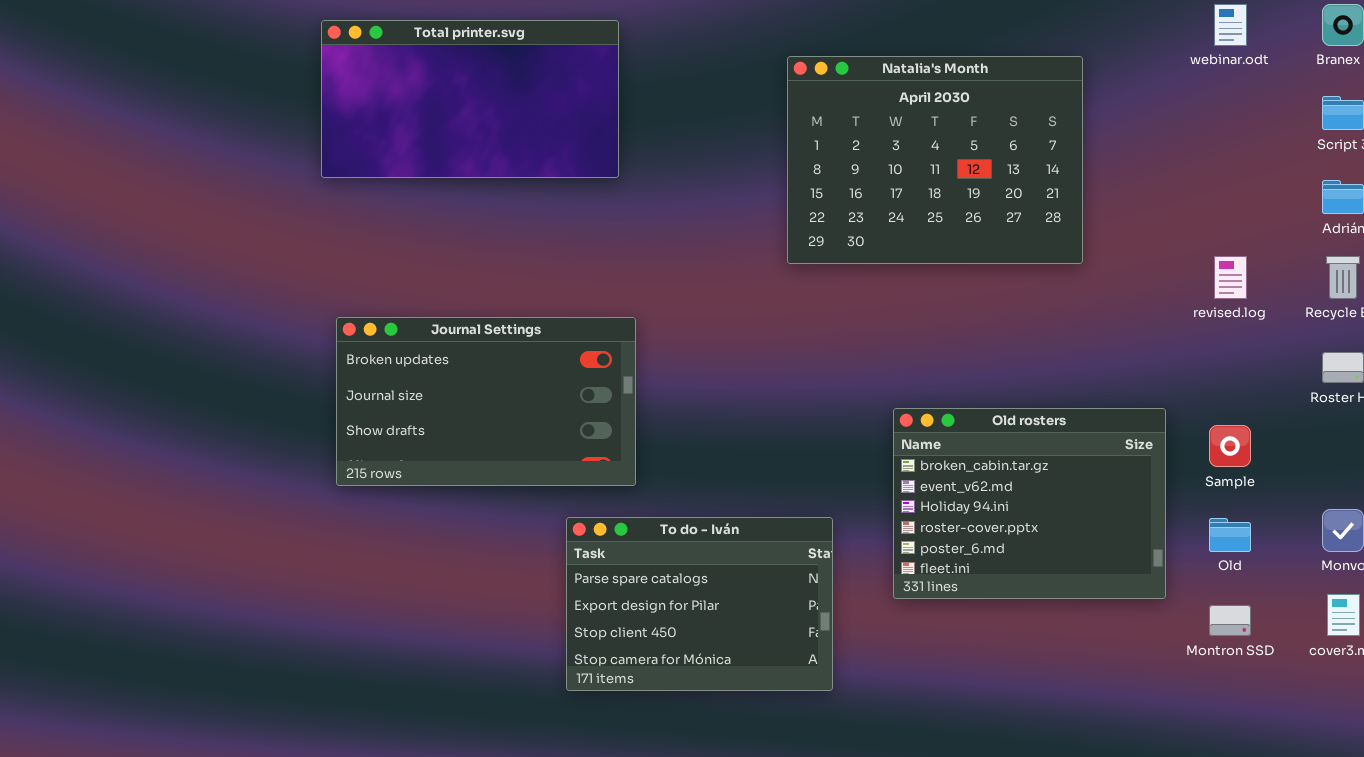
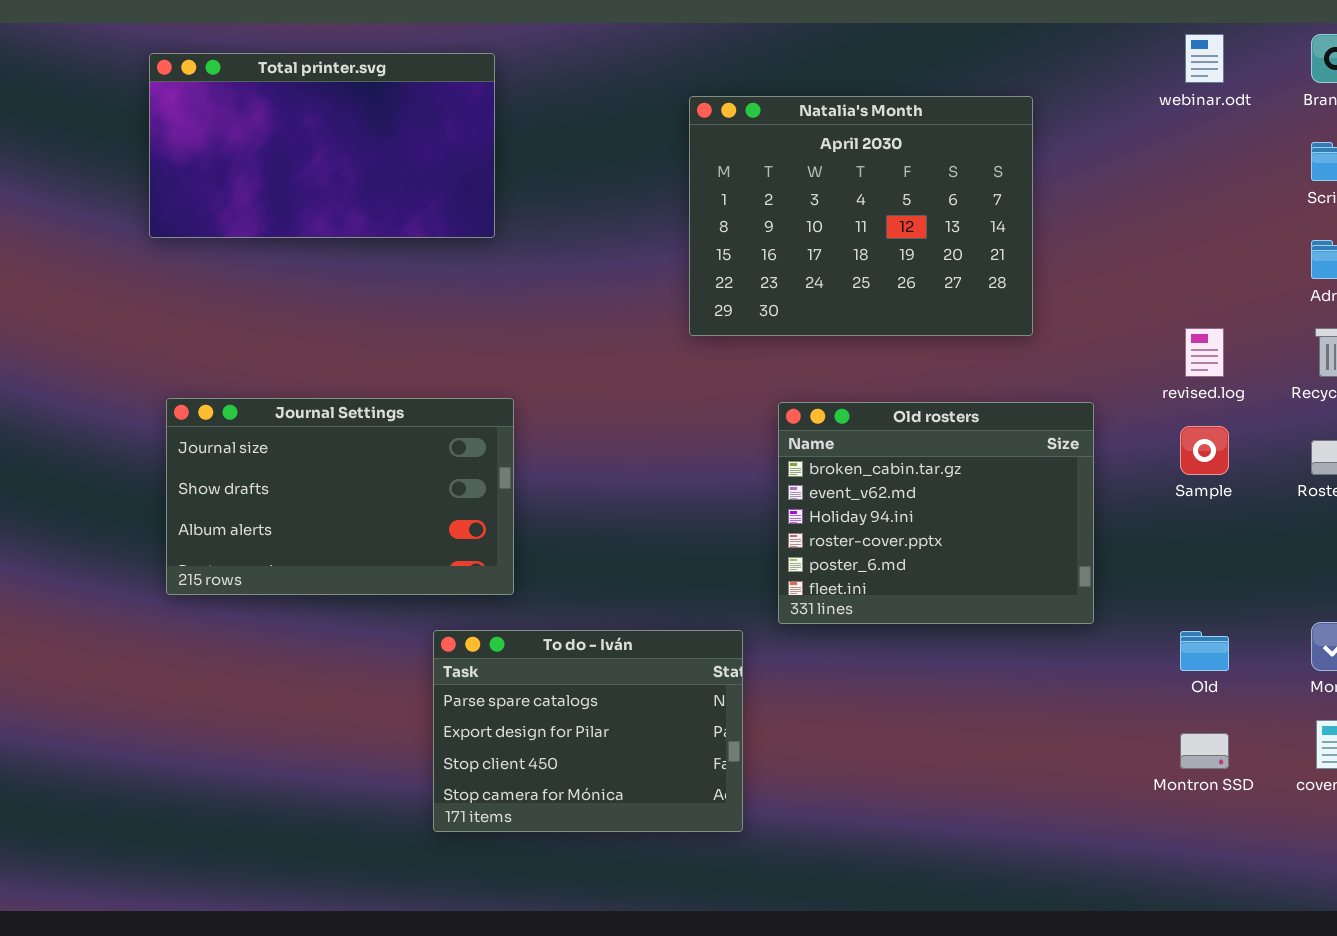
Journal Settings: [336,317,636,486] -> [166,398,514,595], scrolled down 1 row
Old rosters: [893,408,1166,599] -> [778,402,1094,624], moved
Sample: [1209,425,1251,467] -> [1180,426,1229,475], moved

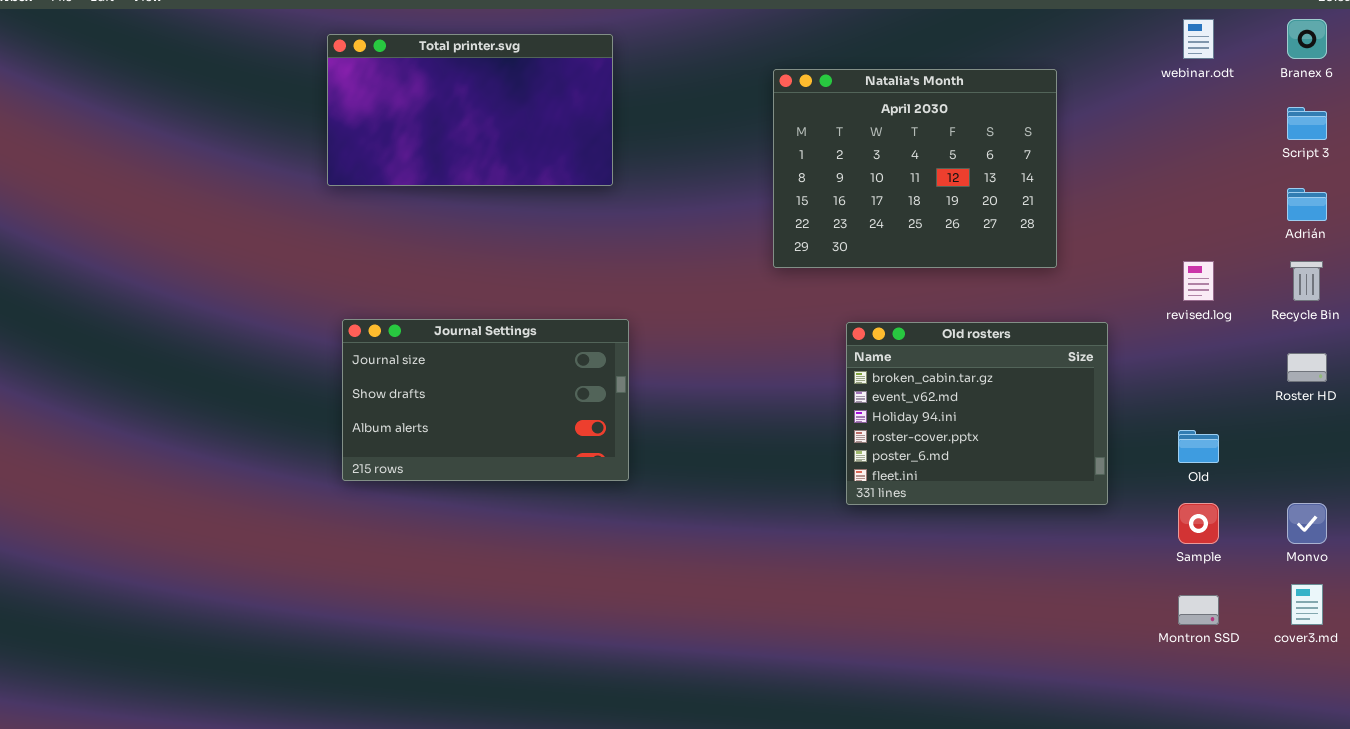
Sample: [1180,426,1229,475] -> [1178,503,1219,544], moved
To do - Iván: [433,630,743,832] -> none, closed
Old: [1180,631,1229,671] -> [1178,430,1219,463], moved

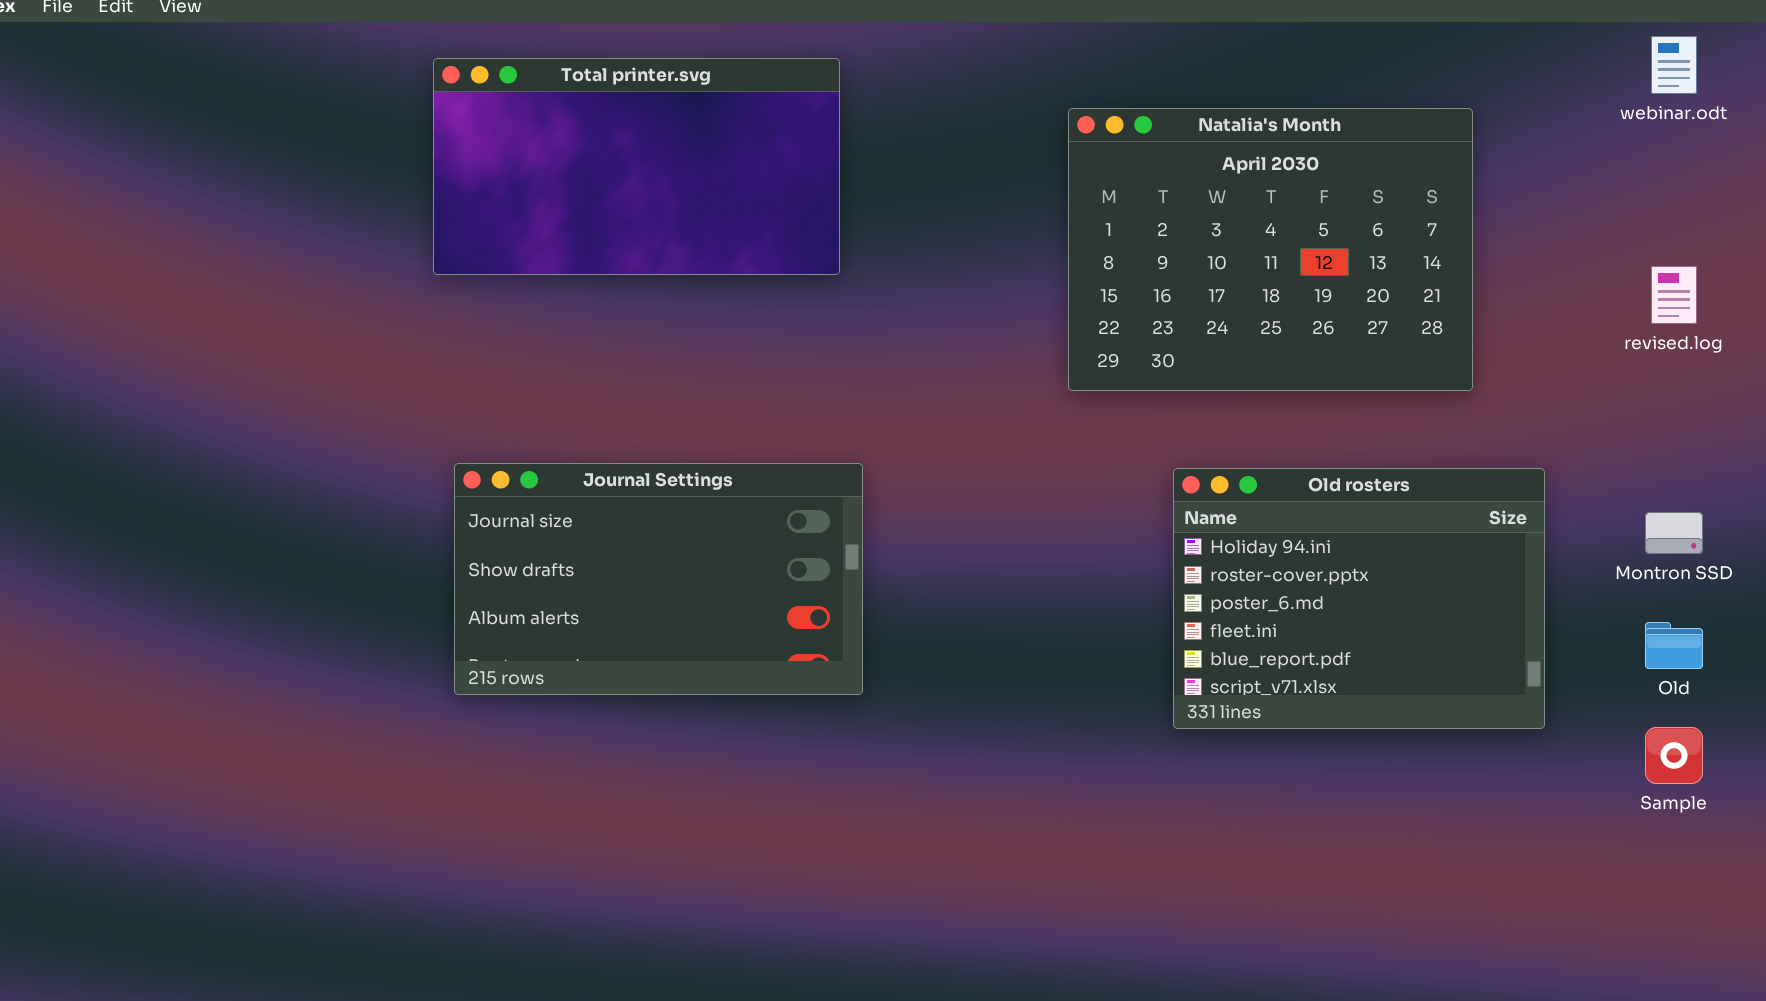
revised.log: [1183,261,1214,301] -> [1651,266,1697,324], moved
Old rosters: [846,322,1108,505] -> [1173,468,1545,729], scrolled down 2 rows
Montron SSD: [1178,595,1219,625] -> [1645,512,1703,554], moved

